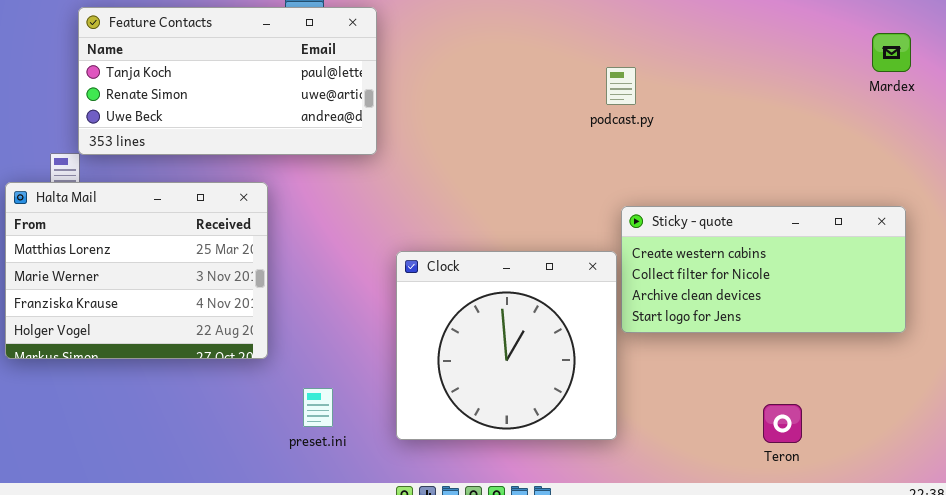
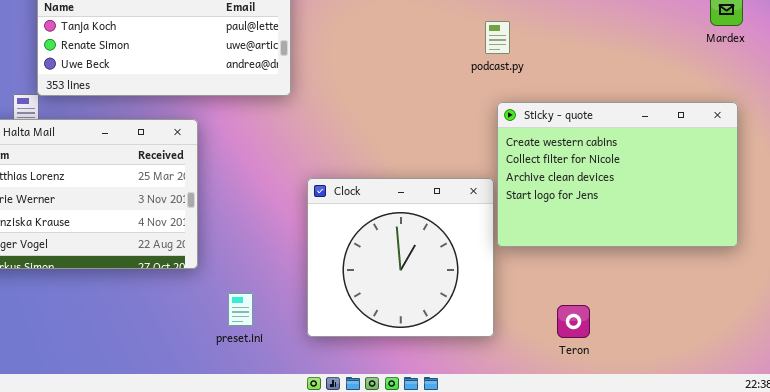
Sticky - quote: [621,206,906,333] -> [497,102,738,247], resized
Teron: [763,404,802,443] -> [557,305,590,338], moved

